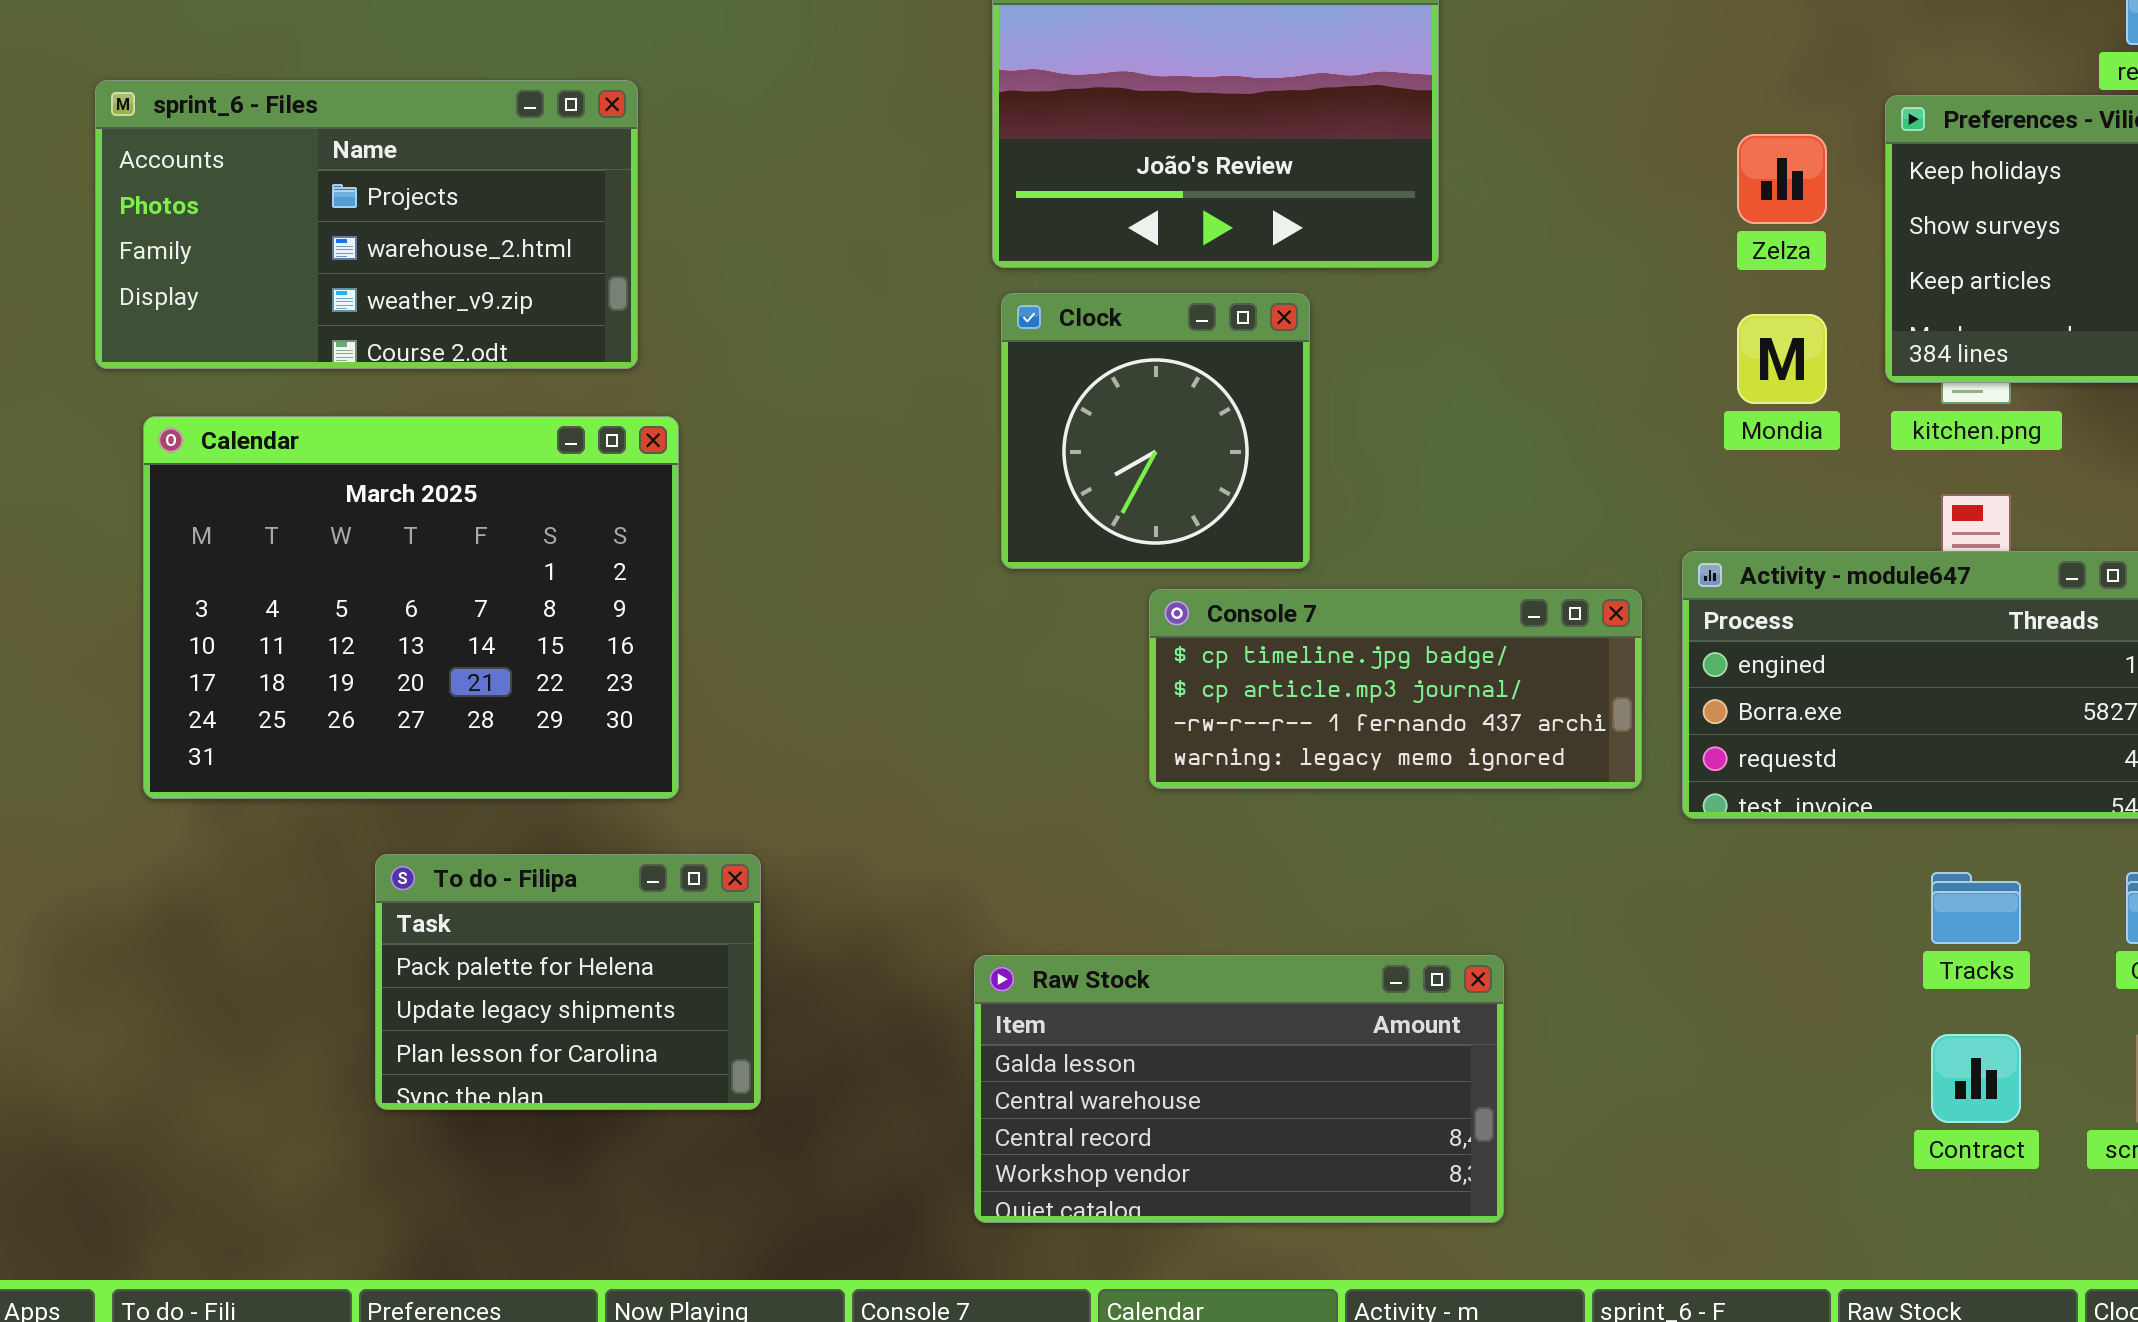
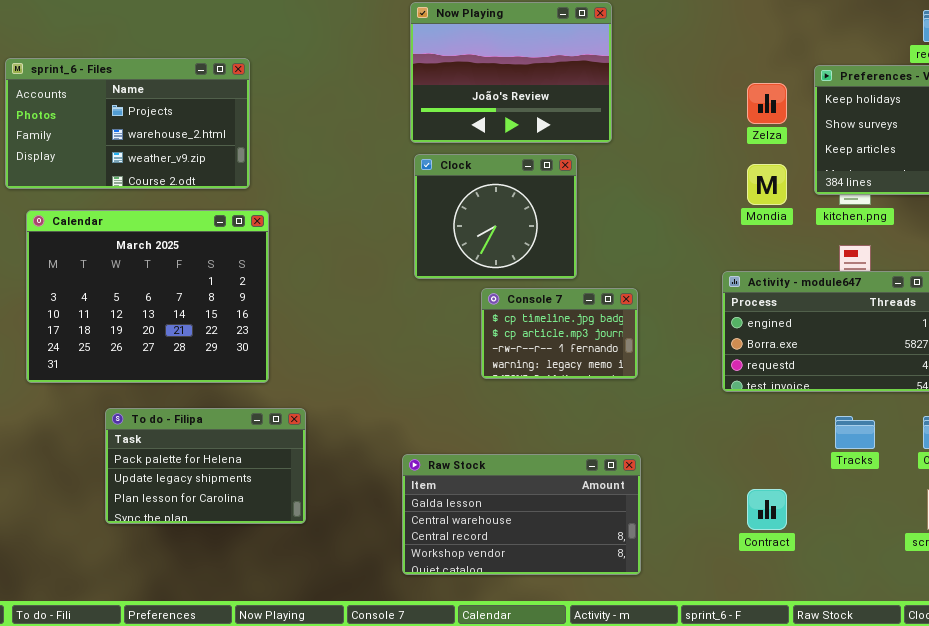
Clock: [1001,293,1310,569] -> [414,154,577,279], resized
Console 7: [1149,589,1642,789] -> [481,288,638,379], resized
To do - Filipa: [375,854,761,1110] -> [105,408,306,524], resized
Contract: [1931,1034,2021,1123] -> [747,489,787,530], moved

